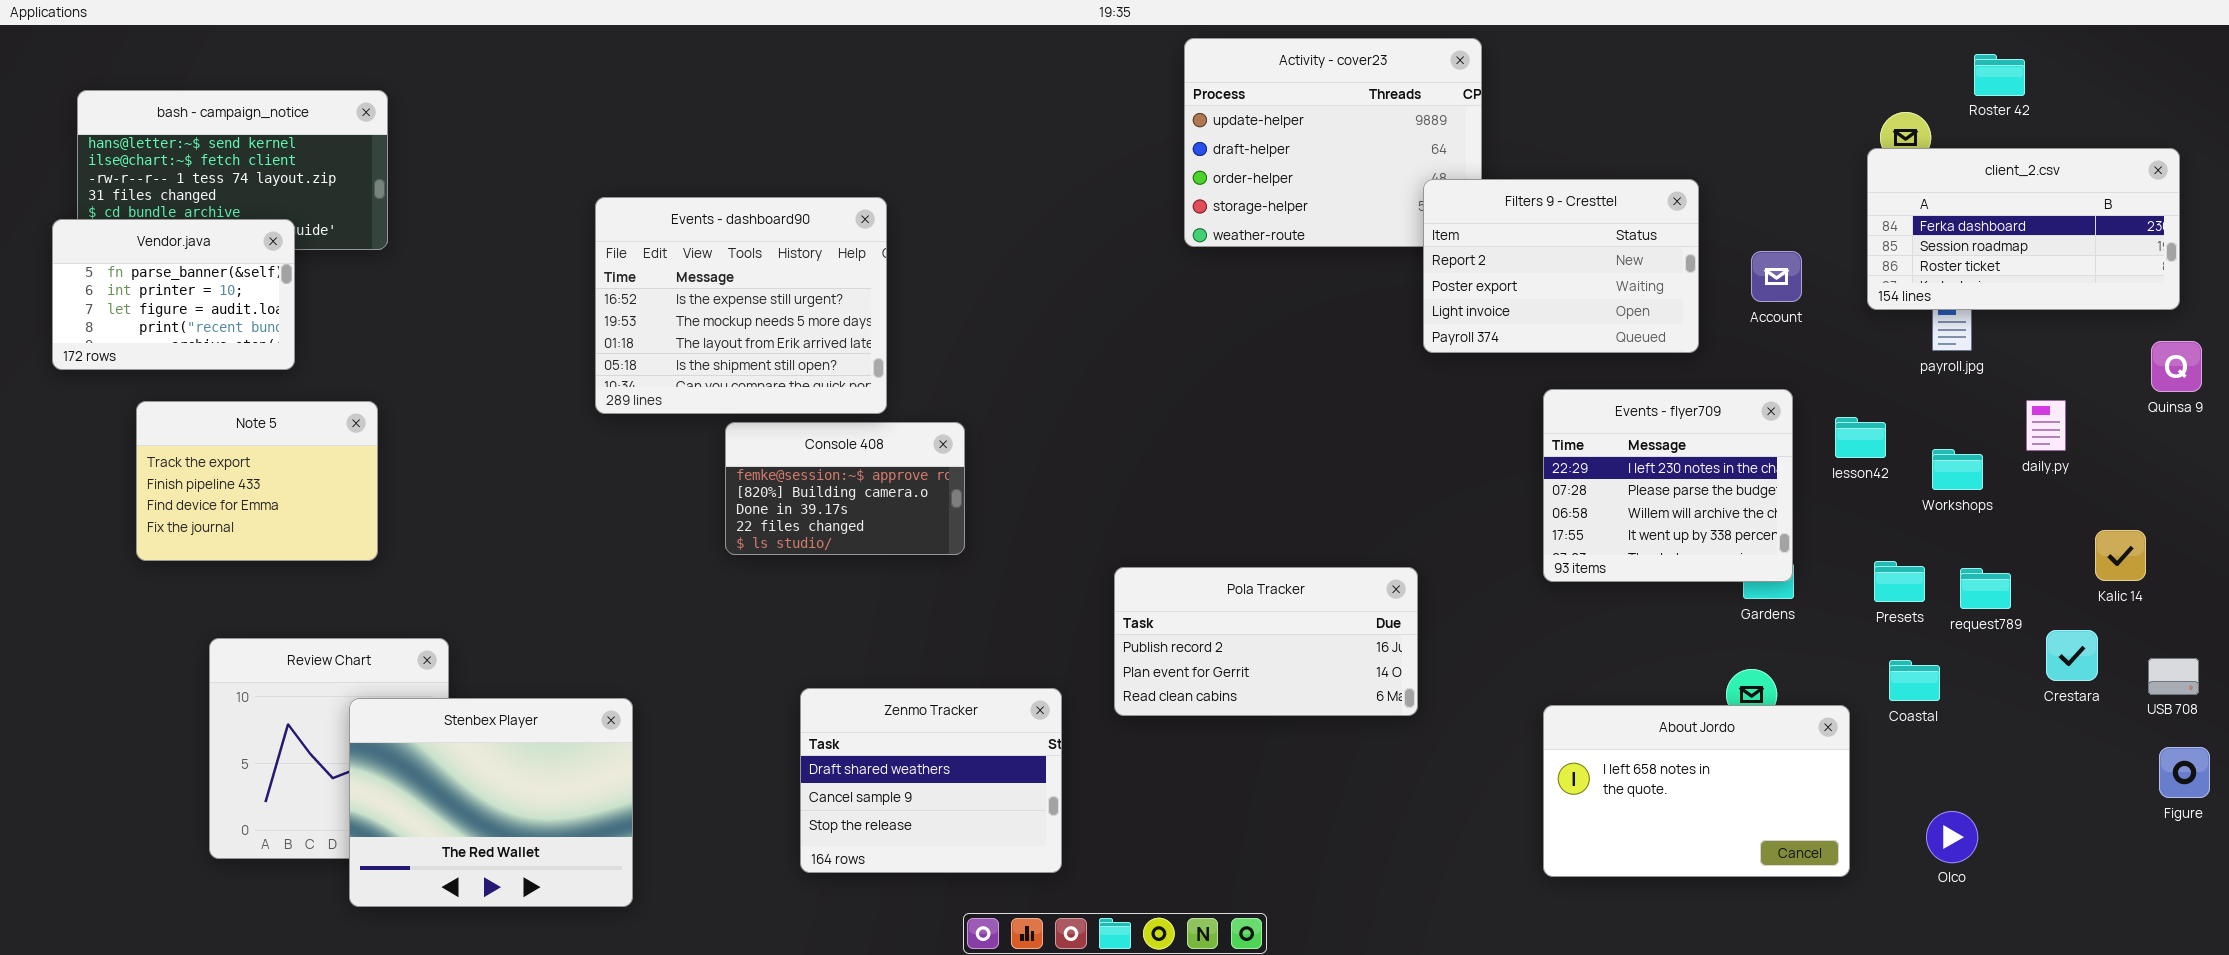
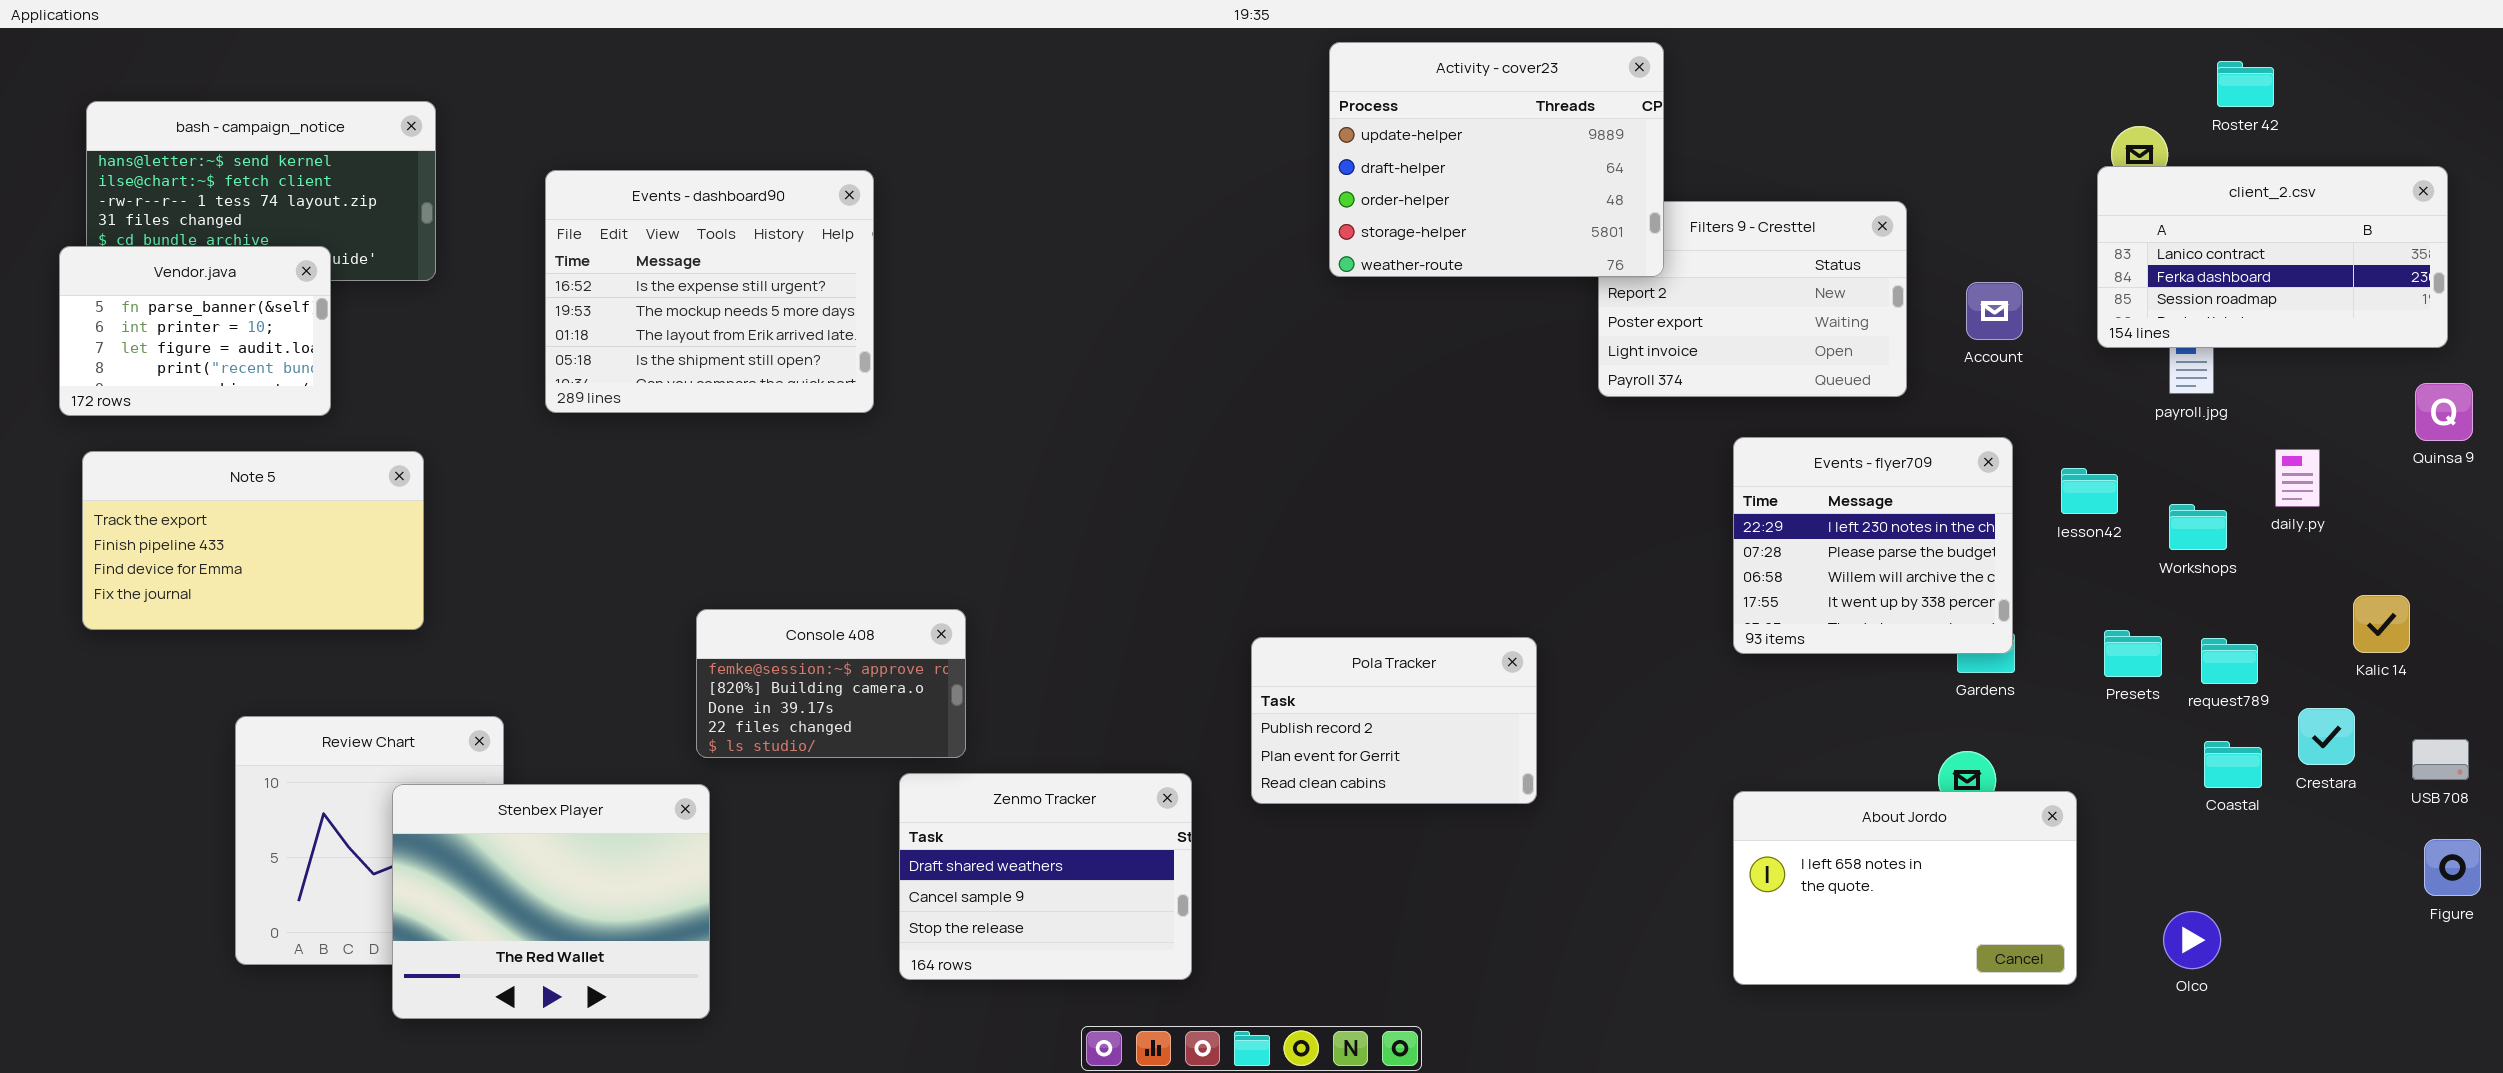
Activity - cover23: [1184,38,1482,247] -> [1329,42,1664,277], raised
client_2.csv: [1867,148,2180,310] -> [2097,166,2448,348], scrolled up 1 row
Events - dashboard90: [595,197,887,414] -> [545,170,874,413], moved
Note 5: [136,401,378,561] -> [82,451,424,630], resized
Console 408: [725,422,965,555] -> [696,609,966,758], moved
Pola Tracker: [1114,567,1418,716] -> [1251,637,1537,804], resized
Coastal: [1889,660,1940,701] -> [2204,741,2262,788], moved

